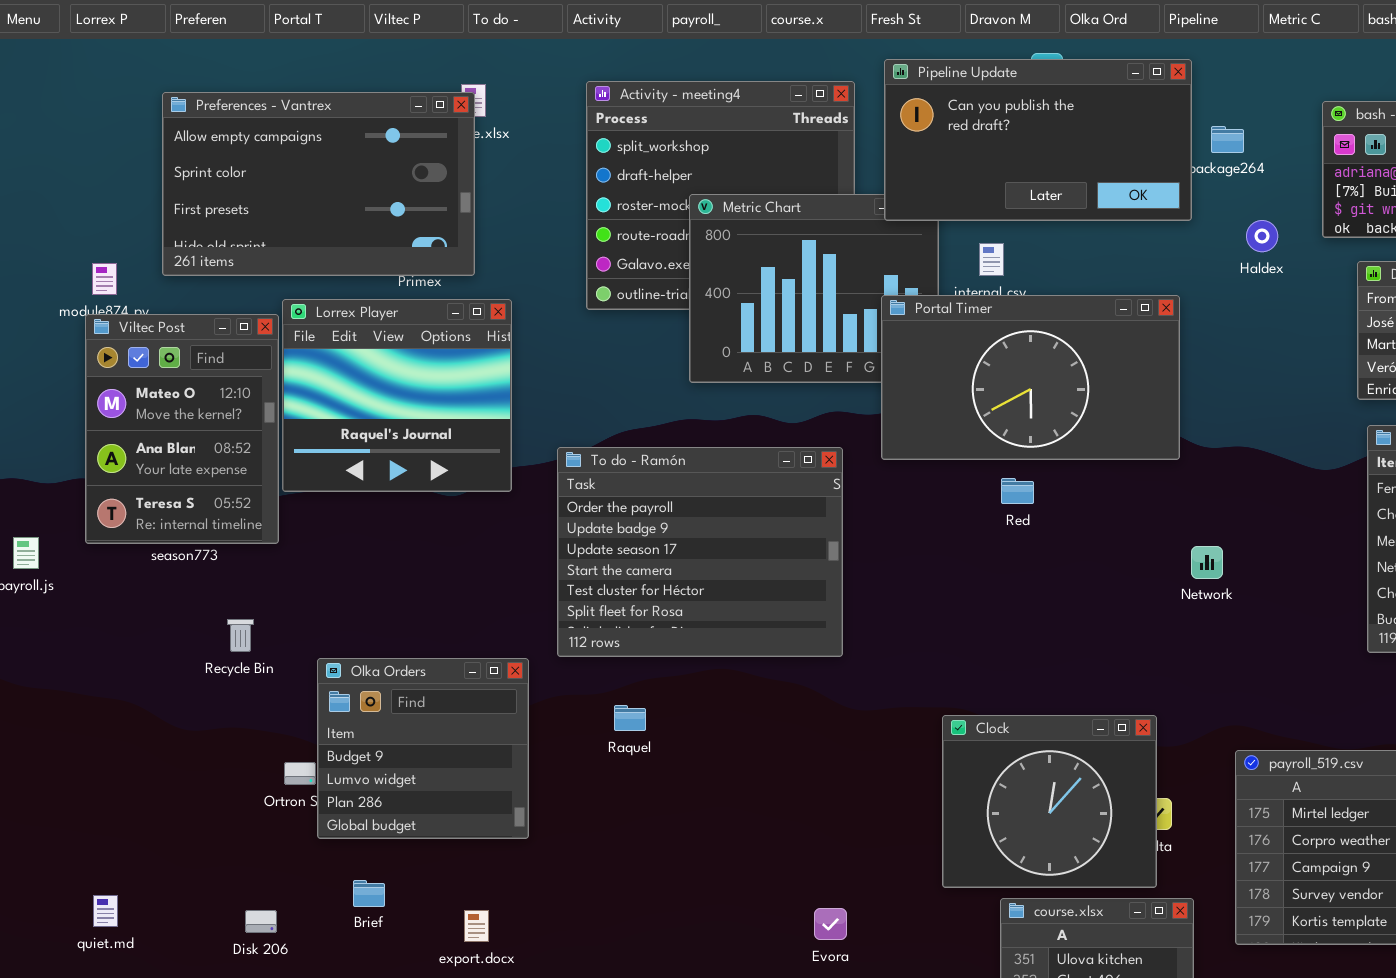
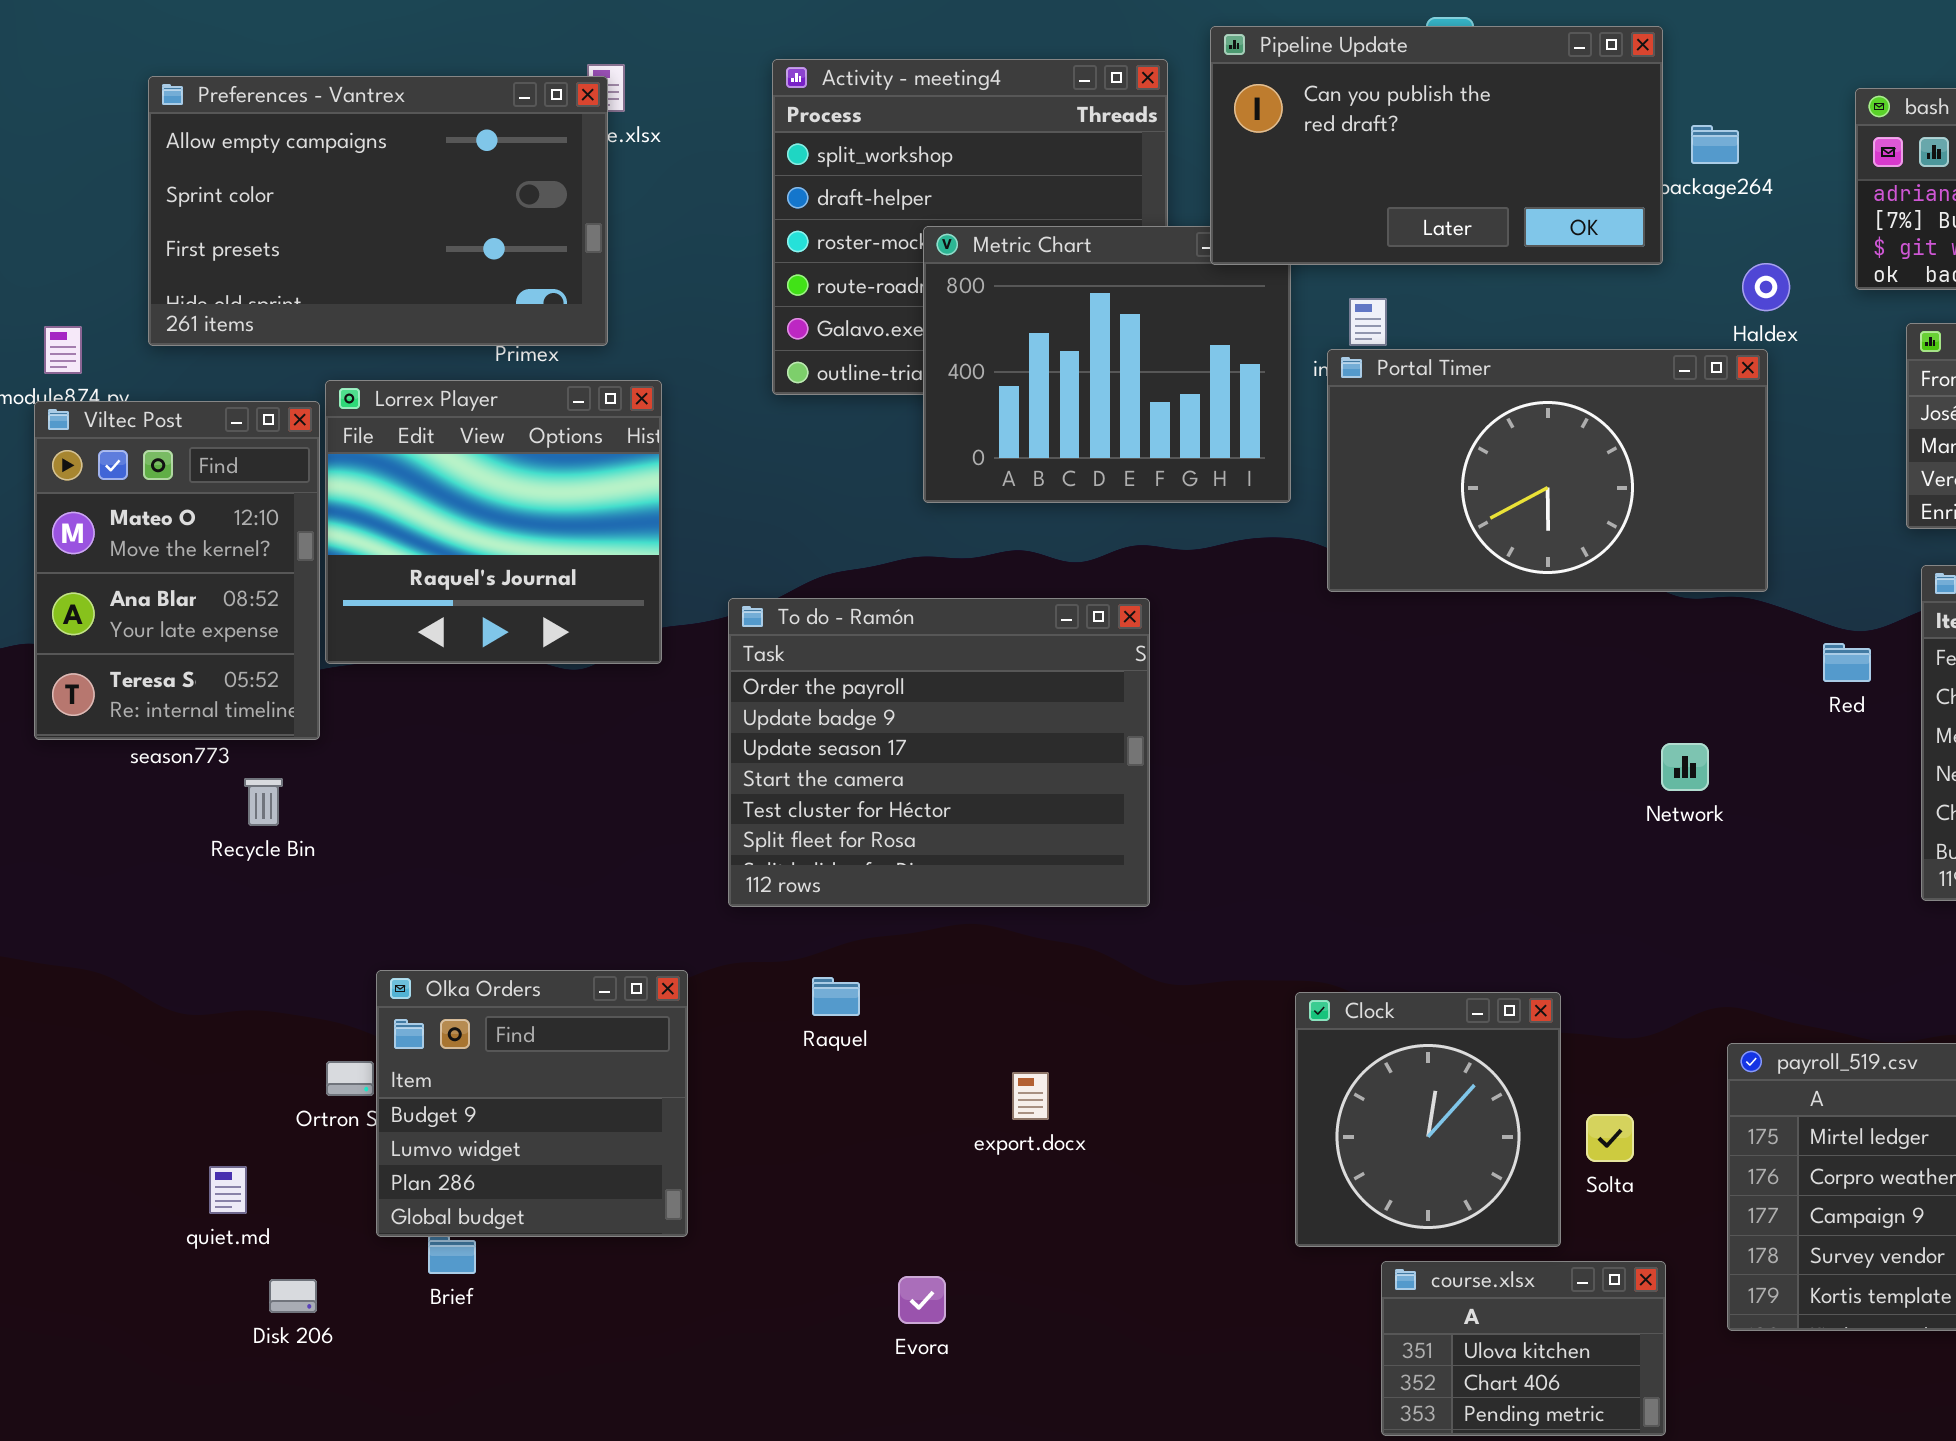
Portal Timer: [881,295,1180,460] -> [1327,349,1768,592], moved
Red: [1001,478,1034,504] -> [1823,643,1871,682], moved
Recycle Bin: [227,619,254,652] -> [244,778,283,826], moved
Olka Orders: [317,658,529,839] -> [376,970,688,1237], moved
Clock: [942,715,1157,888] -> [1295,992,1561,1247], resized
quiet.md: [93,895,118,927] -> [209,1166,247,1214], moved
Evora: [814,908,847,940] -> [898,1276,946,1324], moved
export.docx: [464,910,489,942] -> [1012,1072,1049,1120], moved

